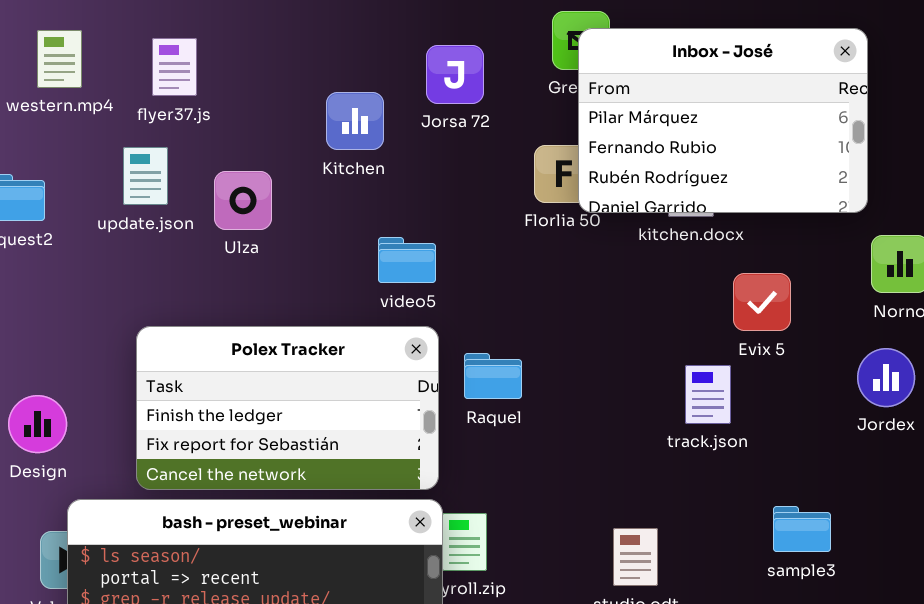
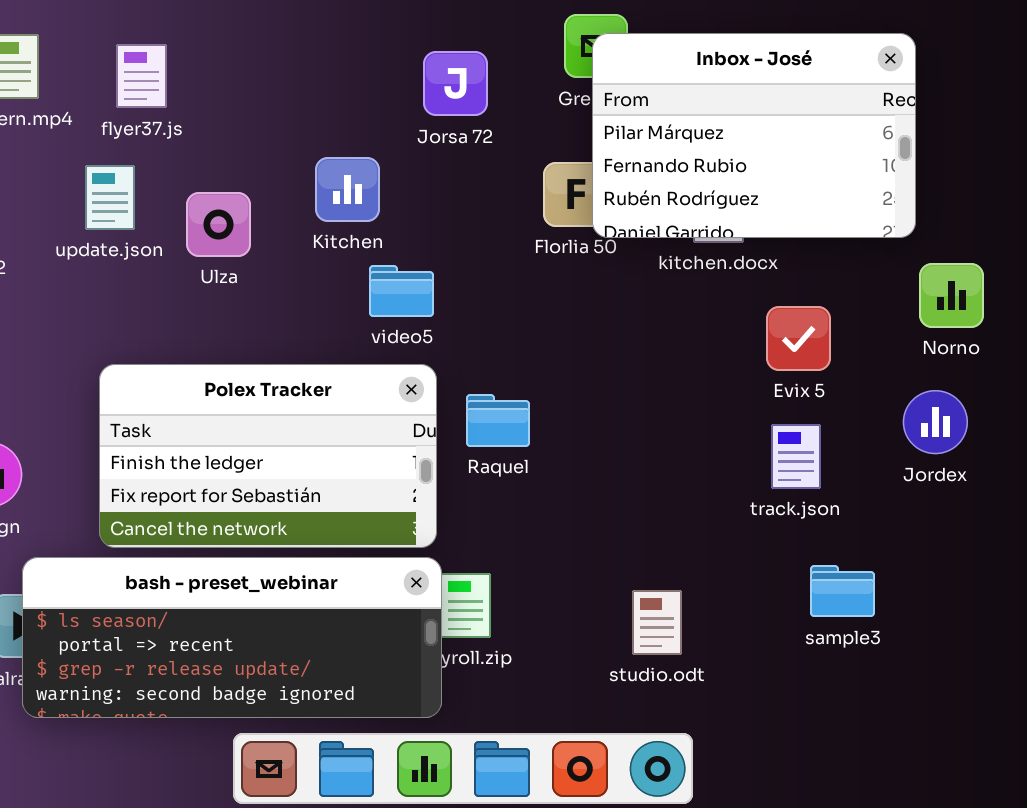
Kitchen: [326,92,384,150] -> [315,157,380,222], moved
track.json: [685,365,731,424] -> [771,424,821,489], moved

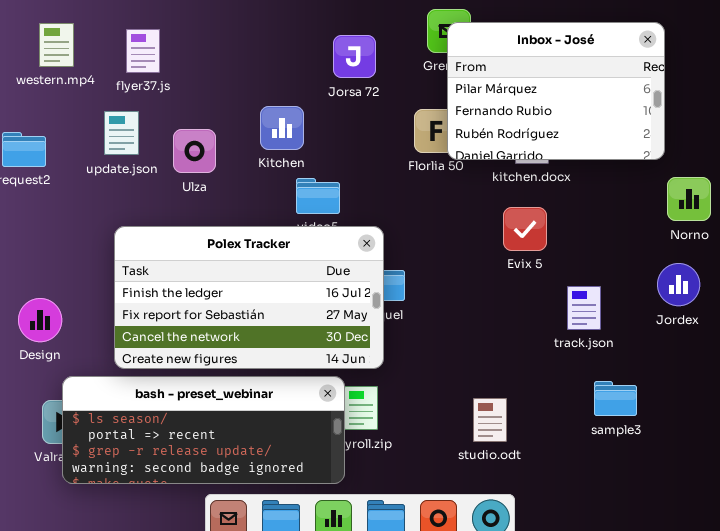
Evix 5: [766,306,831,371] -> [503,207,547,251], moved
Polex Tracker: [99,364,437,548] -> [114,226,384,369], resized

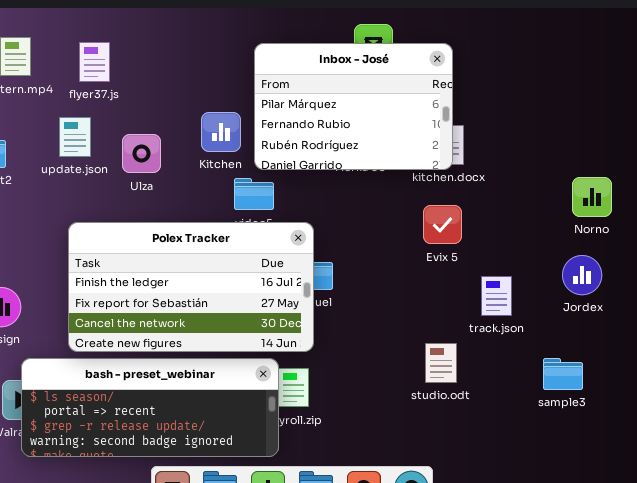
Inbox - José: [447,22,665,160] -> [254,43,453,170], moved
sample3: [594,381,637,416] -> [543,358,583,390], moved
studio.odt: [473,398,507,442] -> [425,343,457,383], moved

